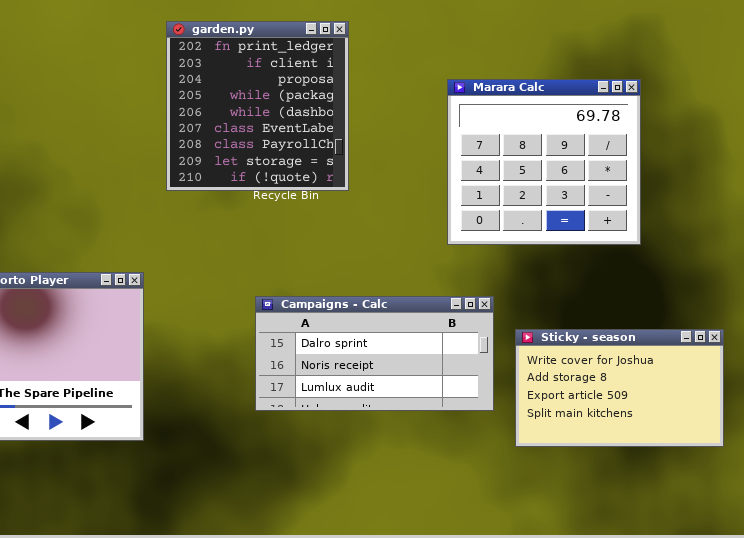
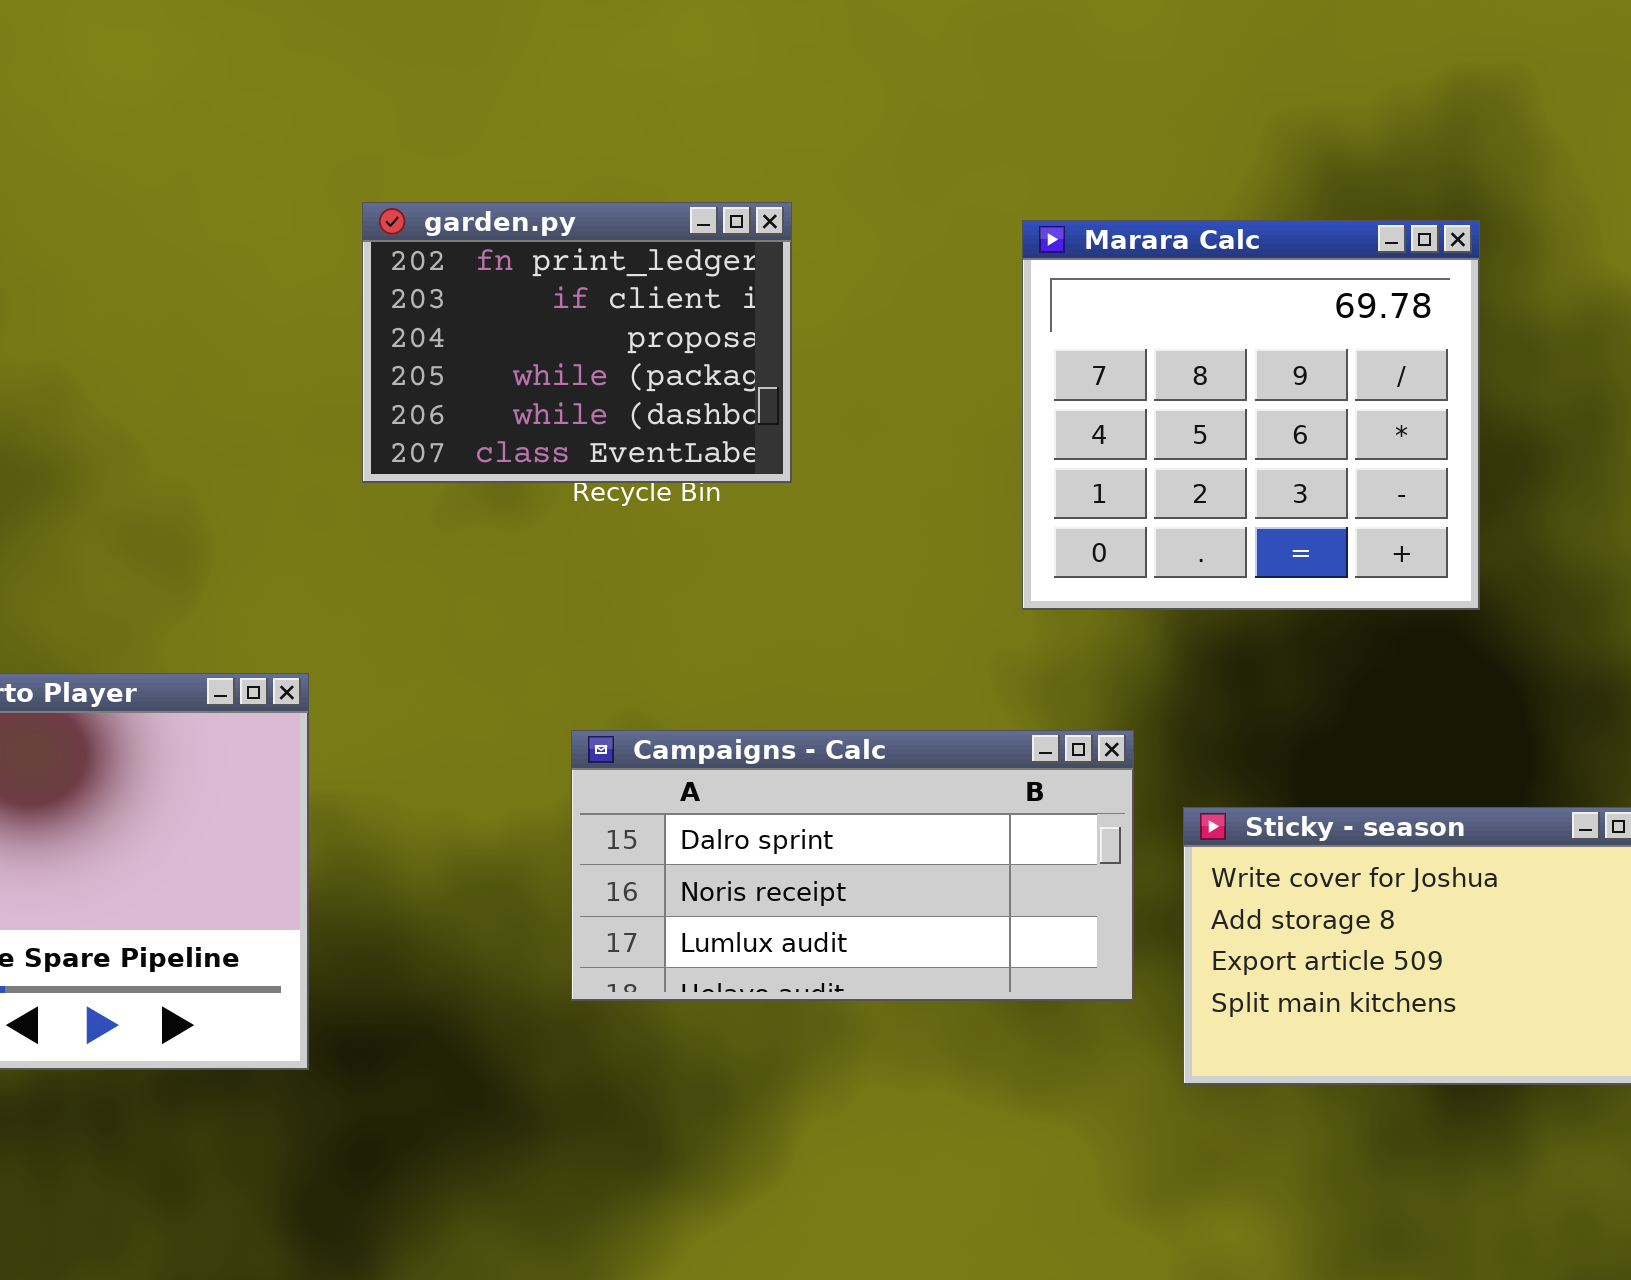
garden.py: [166,21,349,191] -> [362,202,792,483], resized

